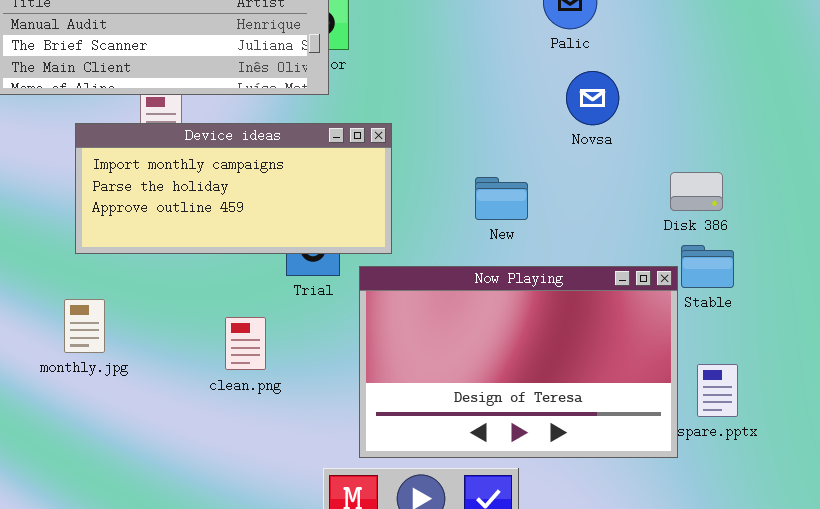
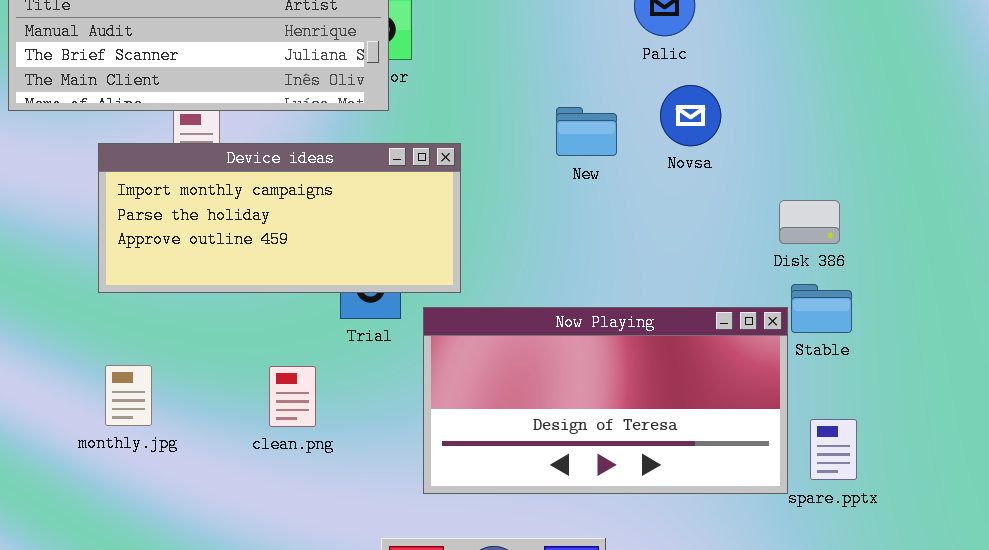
New: [475,177,528,220] -> [556,107,617,156], moved
Now Playing: [359,266,678,458] -> [423,307,788,494], resized
monthly.jpg: [64,299,105,353] -> [105,365,152,426], moved

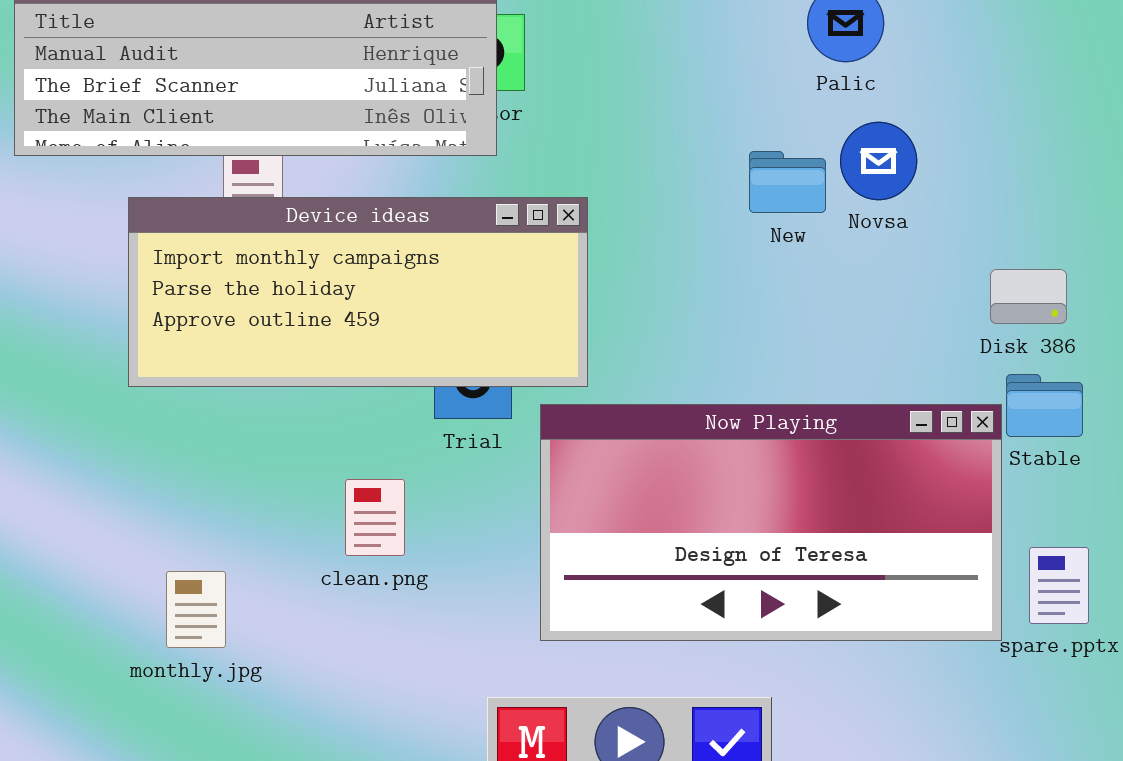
New: [556,107,617,156] -> [749,151,826,213], moved
monthly.jpg: [105,365,152,426] -> [166,571,226,648], moved

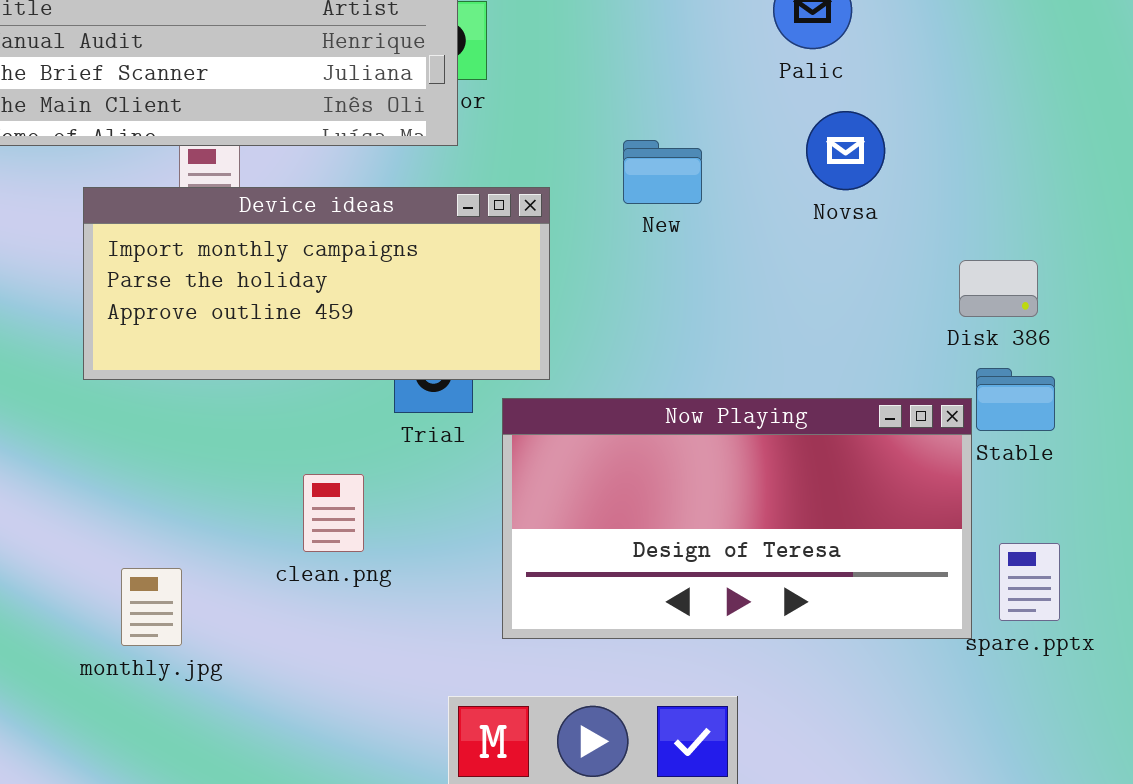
New: [749,151,826,213] -> [623,140,702,204], moved

